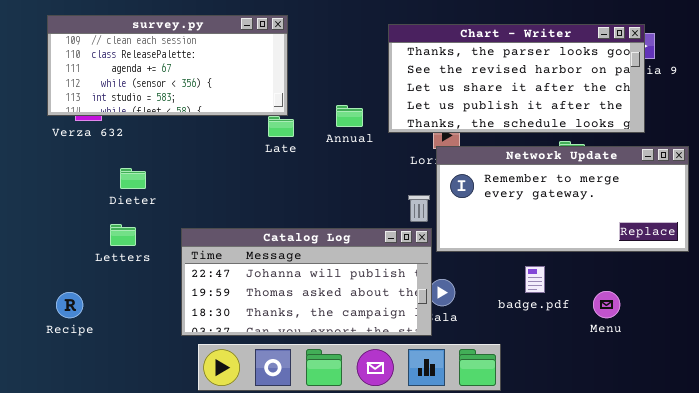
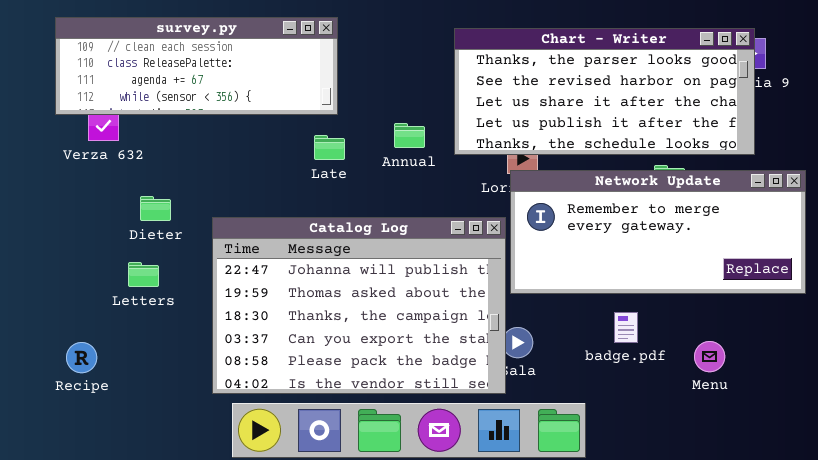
survey.py: [47,15,288,116] -> [55,17,338,115], resized
Catalog Log: [181,228,432,336] -> [212,217,506,394], resized

